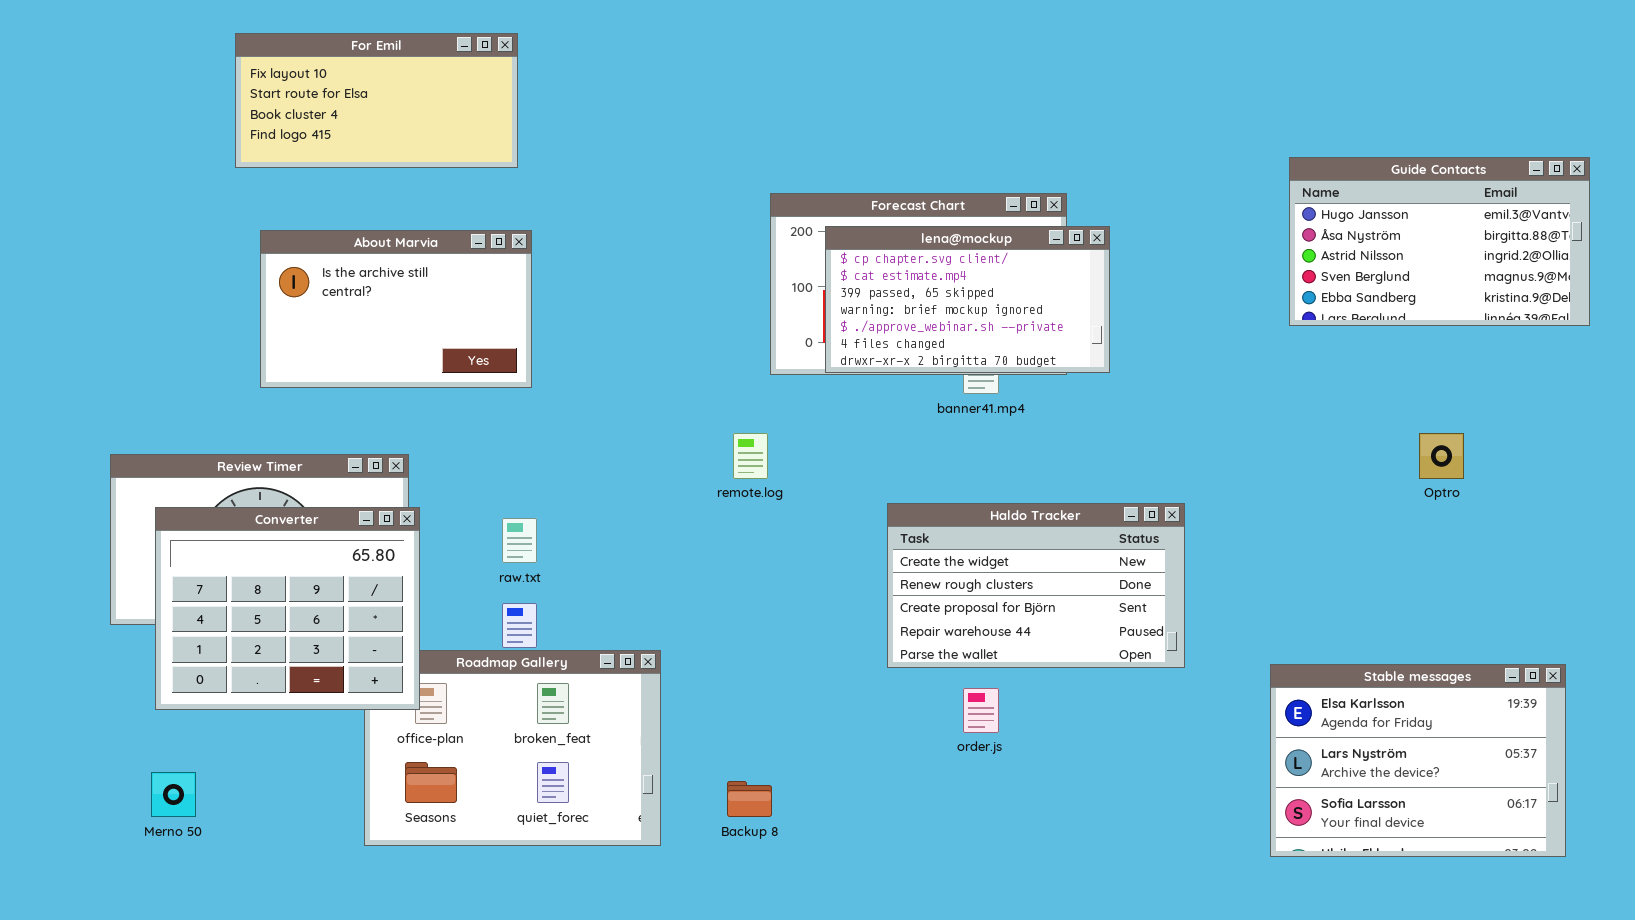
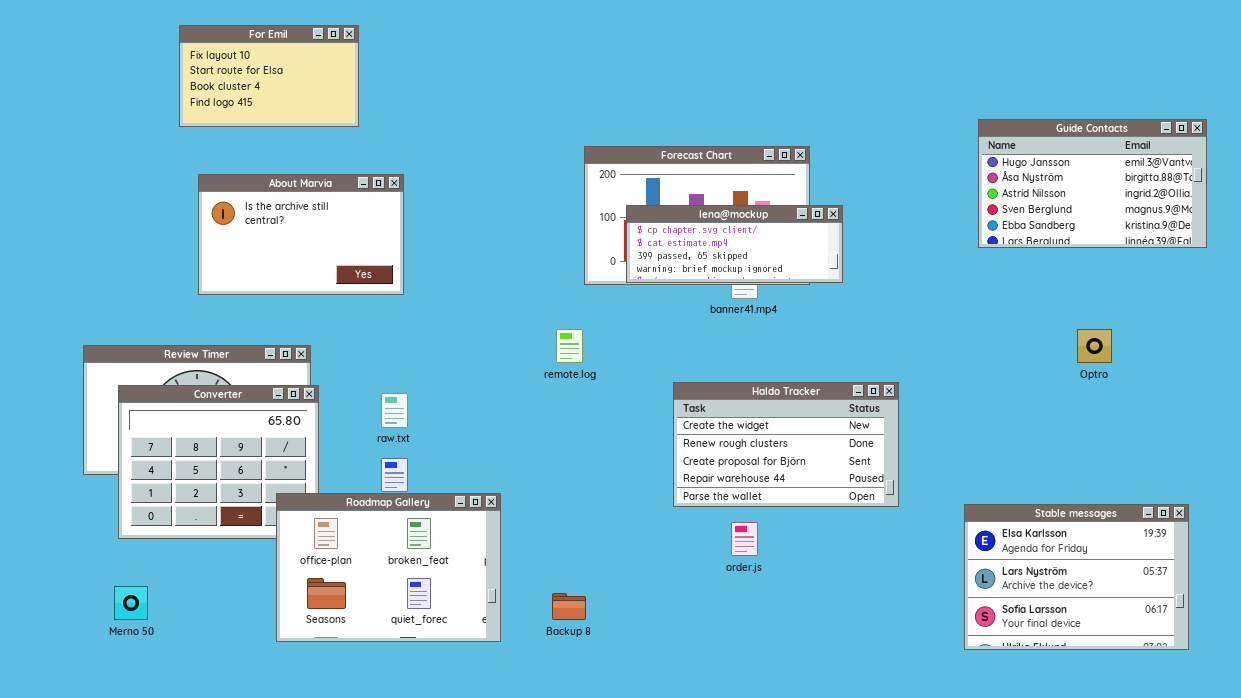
For Emil: [235,33,518,168] -> [179,25,359,127], resized
lena@mockup: [825,226,1110,373] -> [626,205,843,283], resized
Roadmap Gallery: [364,650,661,846] -> [276,493,501,642], raised

